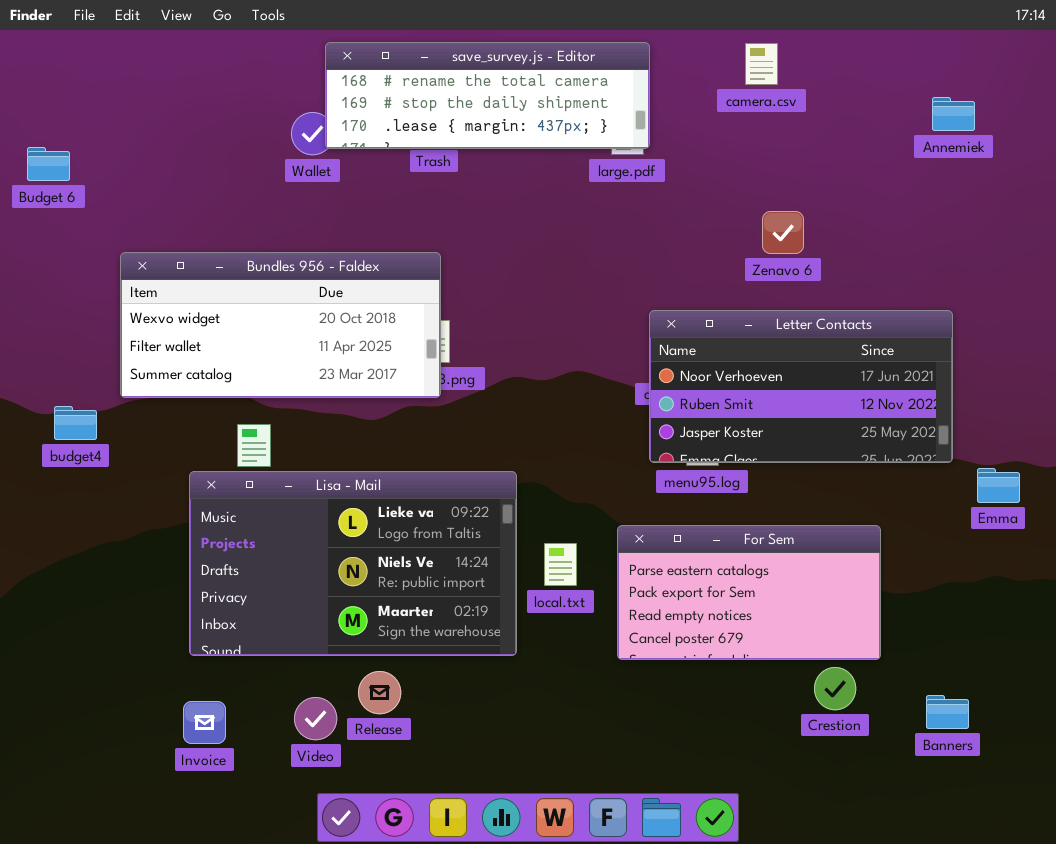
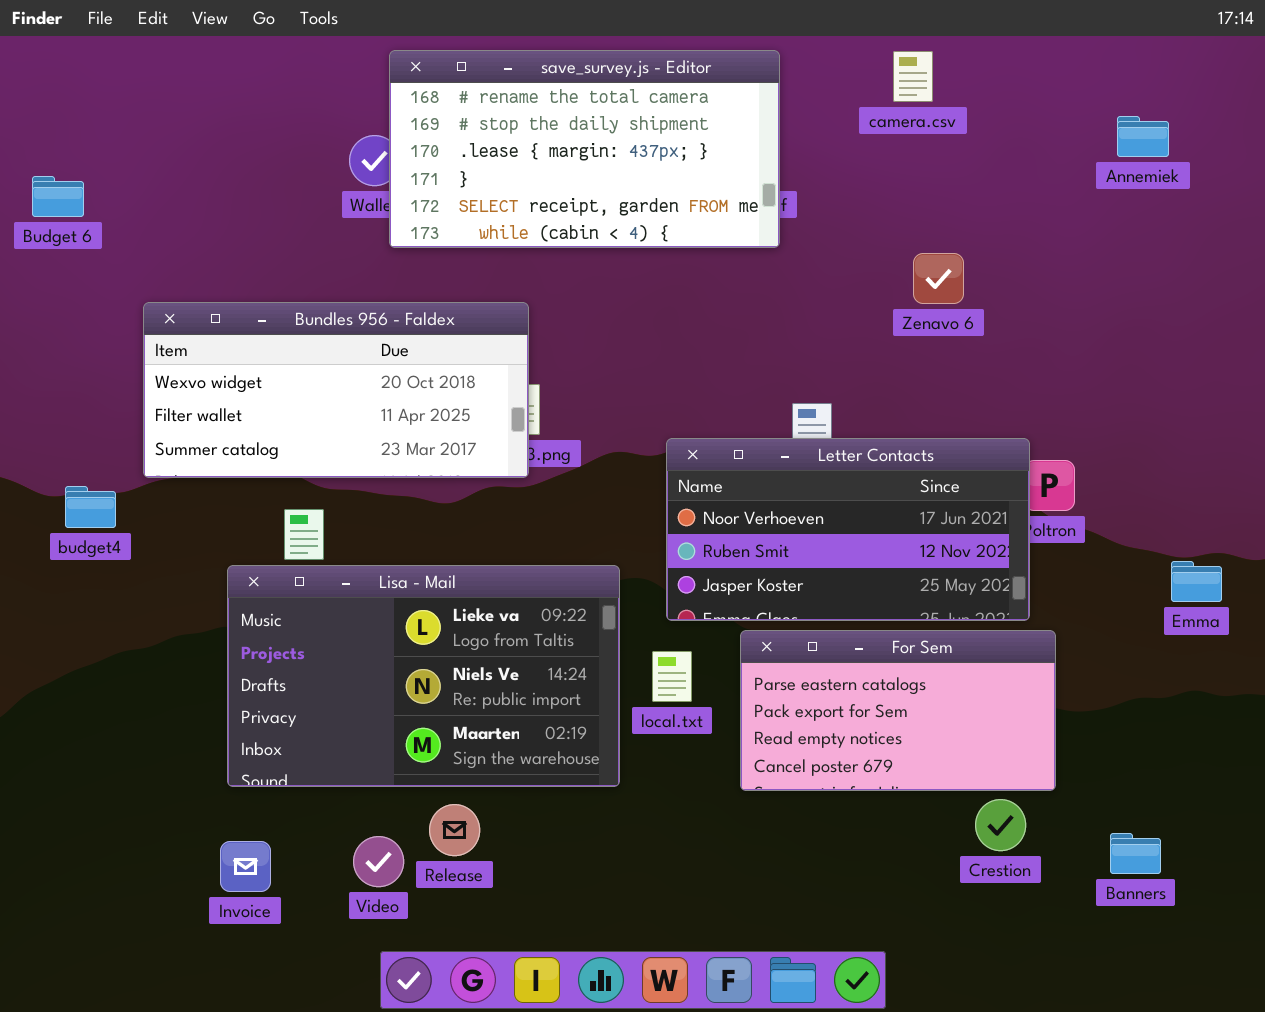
save_survey.js - Editor: [325,42,650,149] -> [389,50,780,248], resized
Letter Contacts: [649,310,953,463] -> [666,438,1030,621], moved

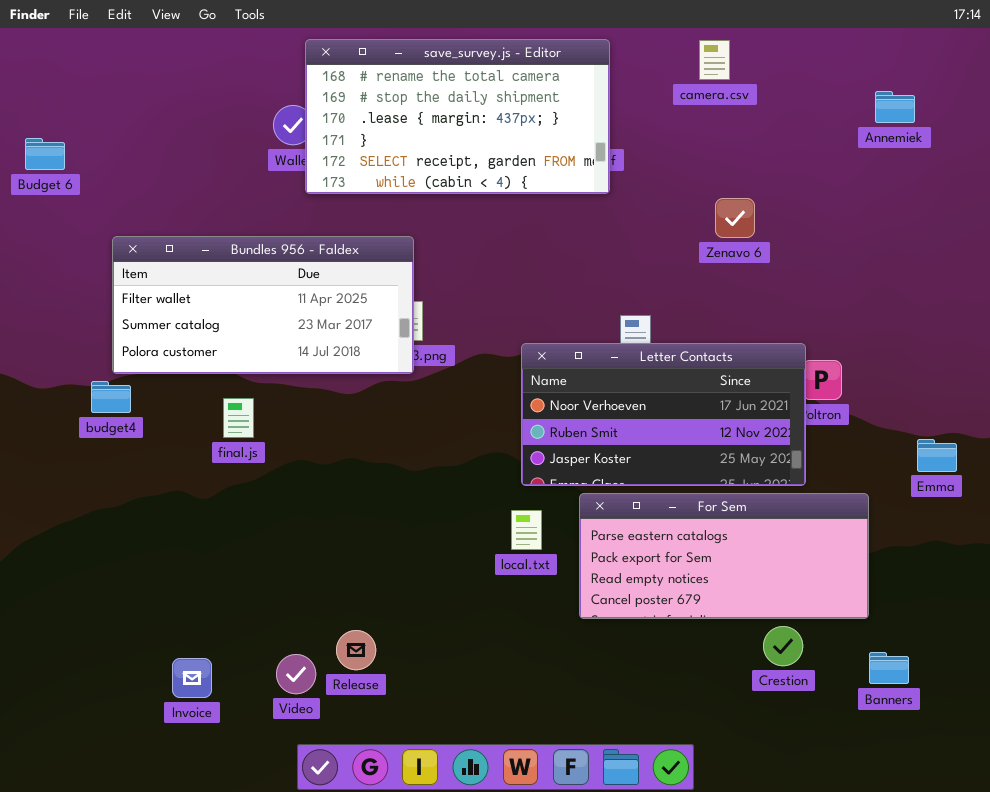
Bundles 956 - Faldex: [143,302,529,478] -> [112,236,414,374], scrolled down 1 row
budget4: [65,486,116,528] -> [91,381,131,413], moved
Lisa - Mail: [227,565,620,787] -> none, closed
For Sem: [740,630,1056,791] -> [579,493,869,619], resized

